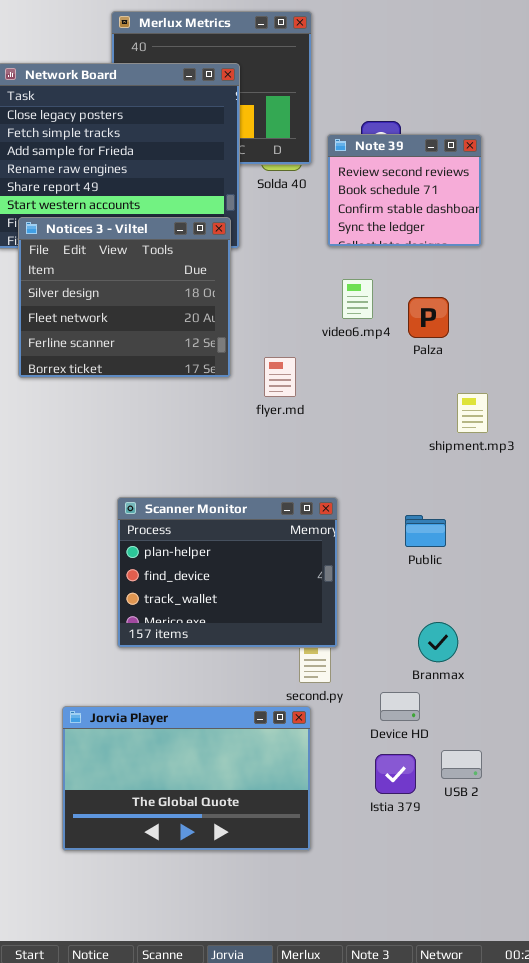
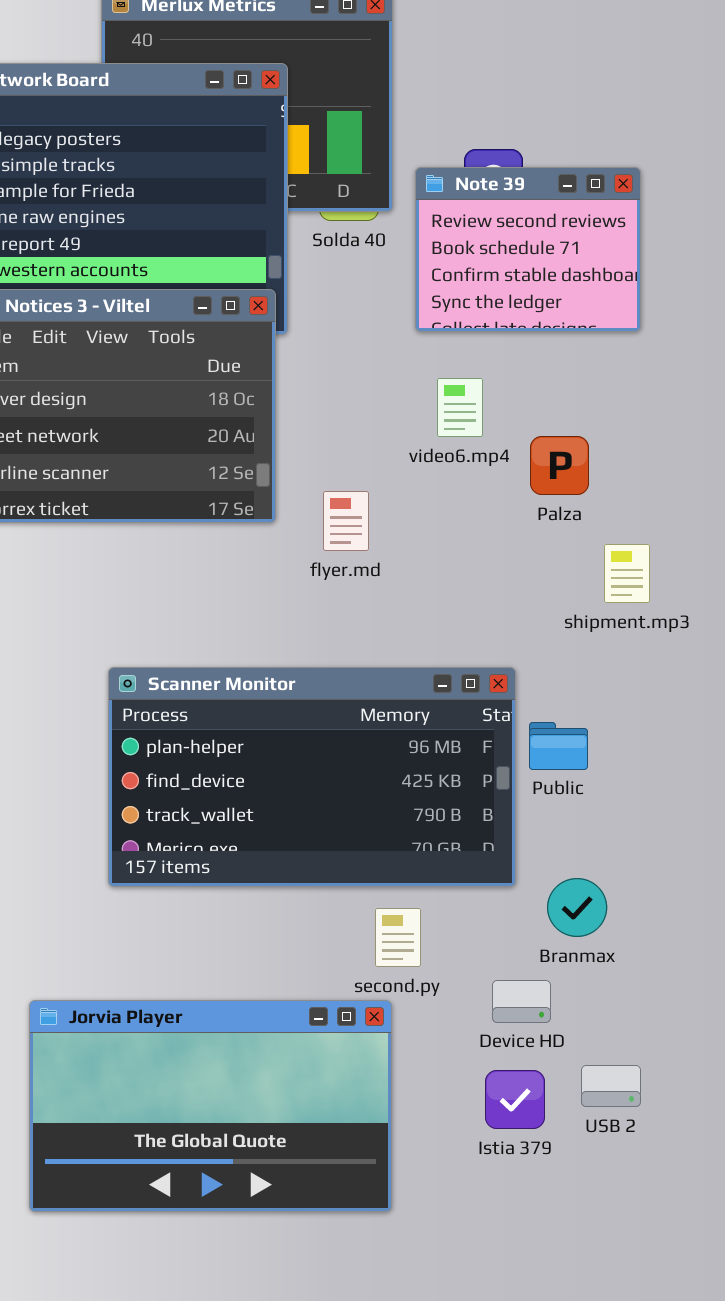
Palza: [408,297,449,338] -> [530,436,589,495], moved
Scanner Monitor: [117,497,338,648] -> [108,667,516,887], moved, resized

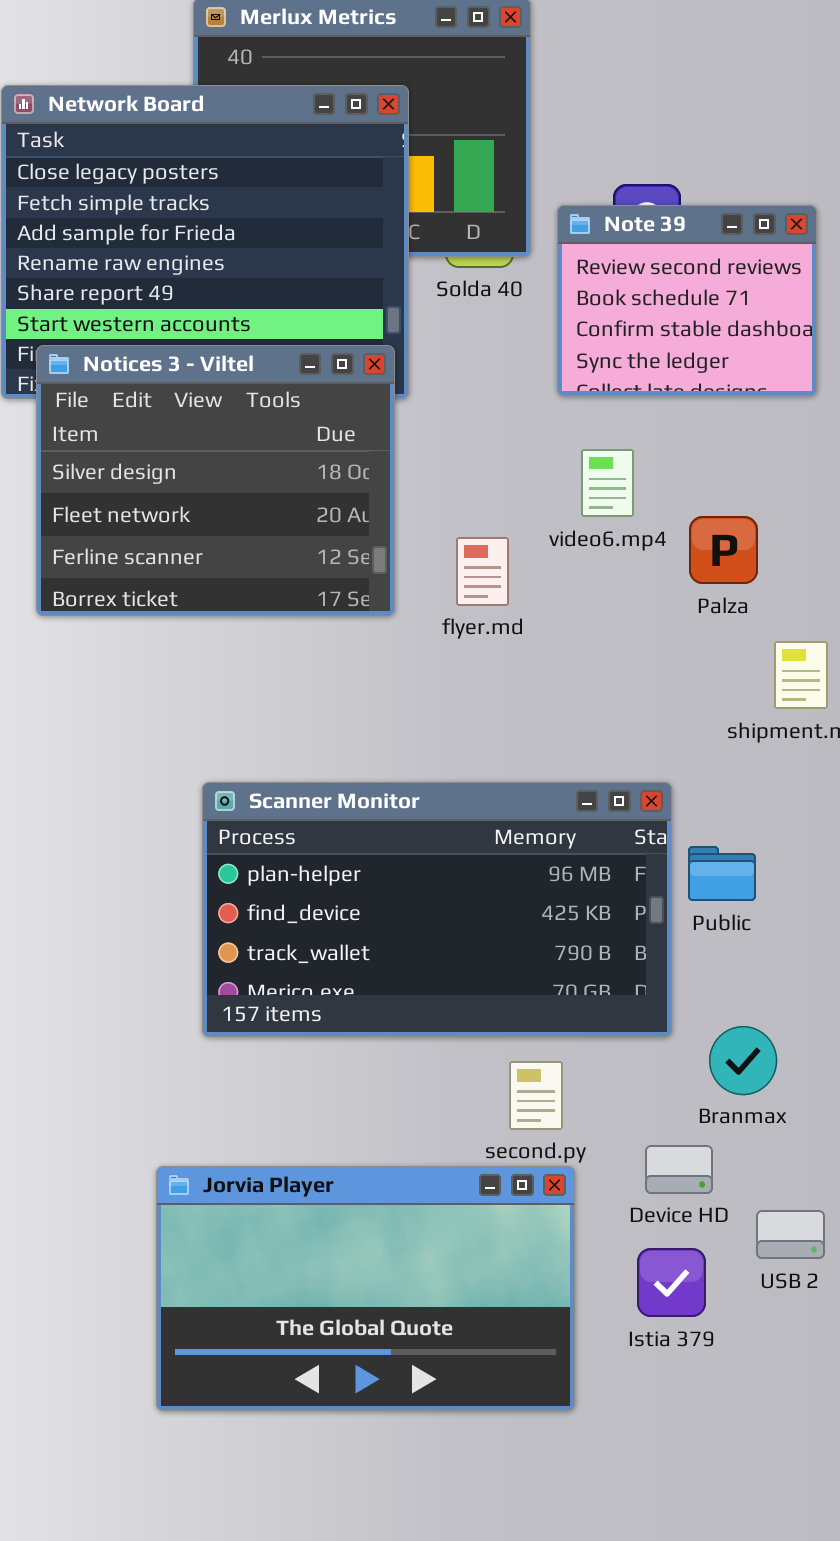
flyer.md: [323,491,369,551] -> [456,537,509,606], moved
Jorvia Player: [29,1000,392,1212] -> [156,1166,575,1411], moved
USB 2: [581,1065,641,1107] -> [756,1210,825,1259], moved

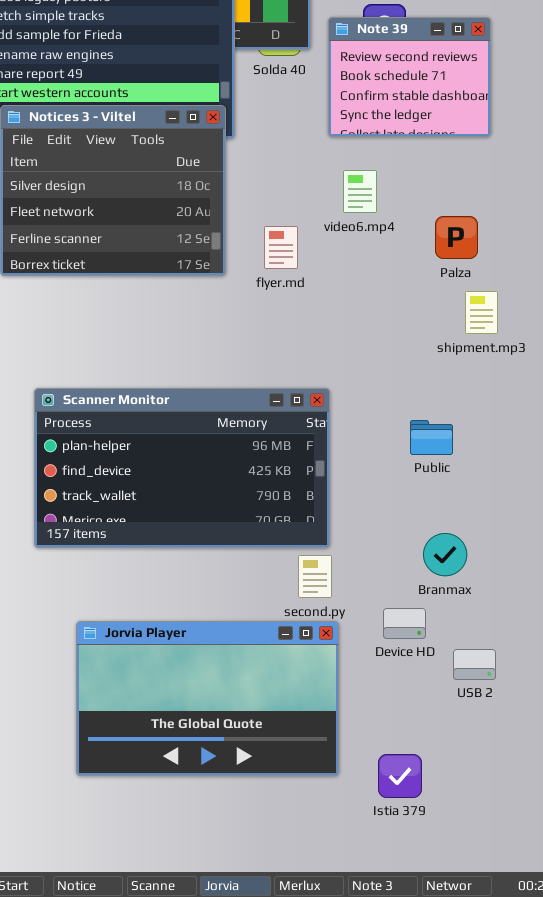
Palza: [689,516,758,584] -> [435,216,478,259], moved
Scanner Monitor: [202,782,672,1037] -> [34,388,330,548], moved
Istia 379: [637,1248,706,1317] -> [378,754,422,798], moved

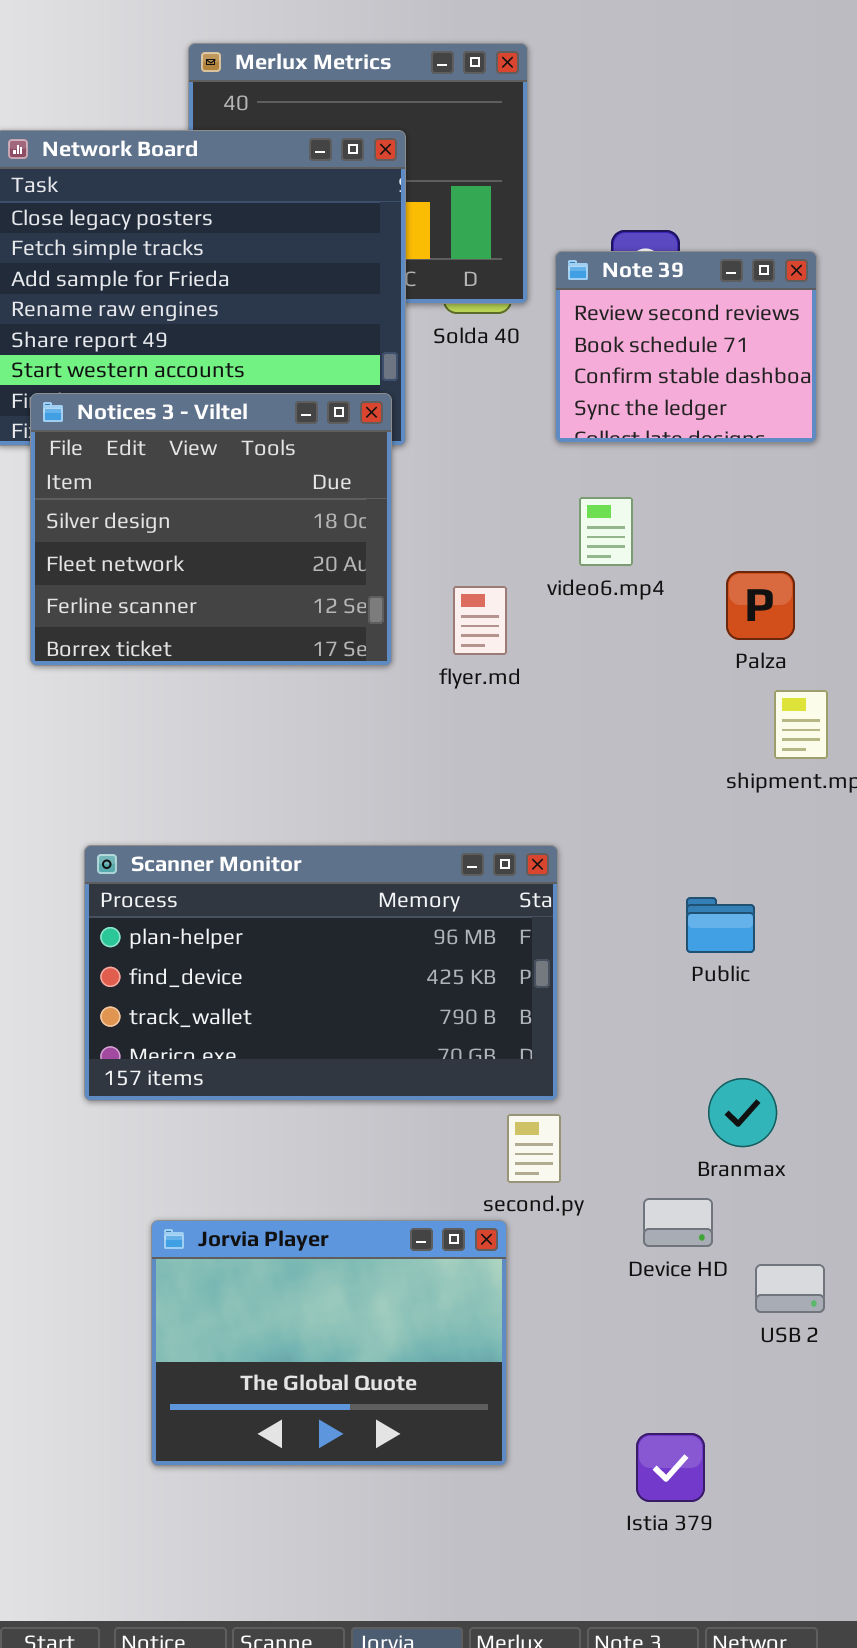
Jorvia Player: [76,621,339,776] -> [151,1220,507,1466], resized

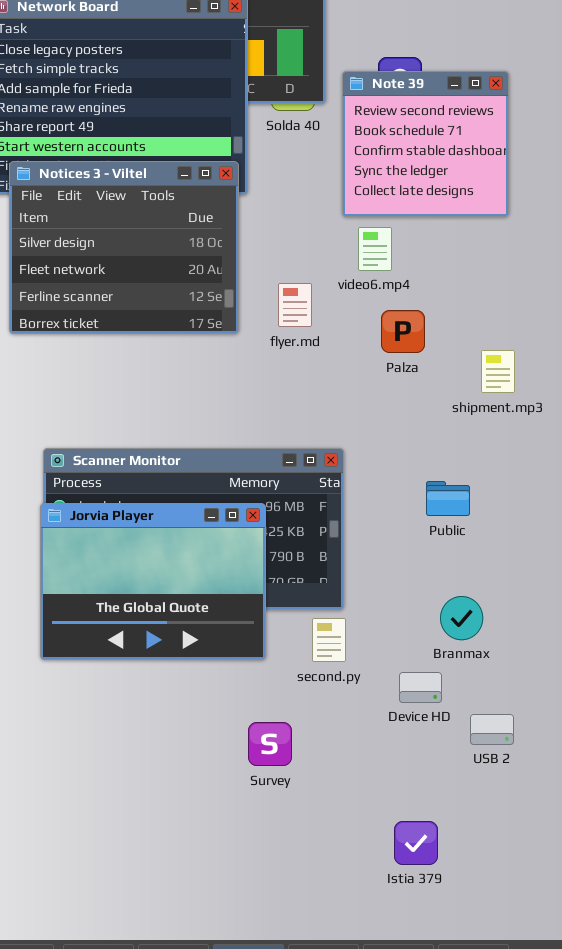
Note 39: [555,251,817,443] -> [342,71,509,217], resized
Palza: [726,571,795,640] -> [381,310,425,353], moved
Jorvia Player: [151,1220,507,1466] -> [40,503,266,660], moved

